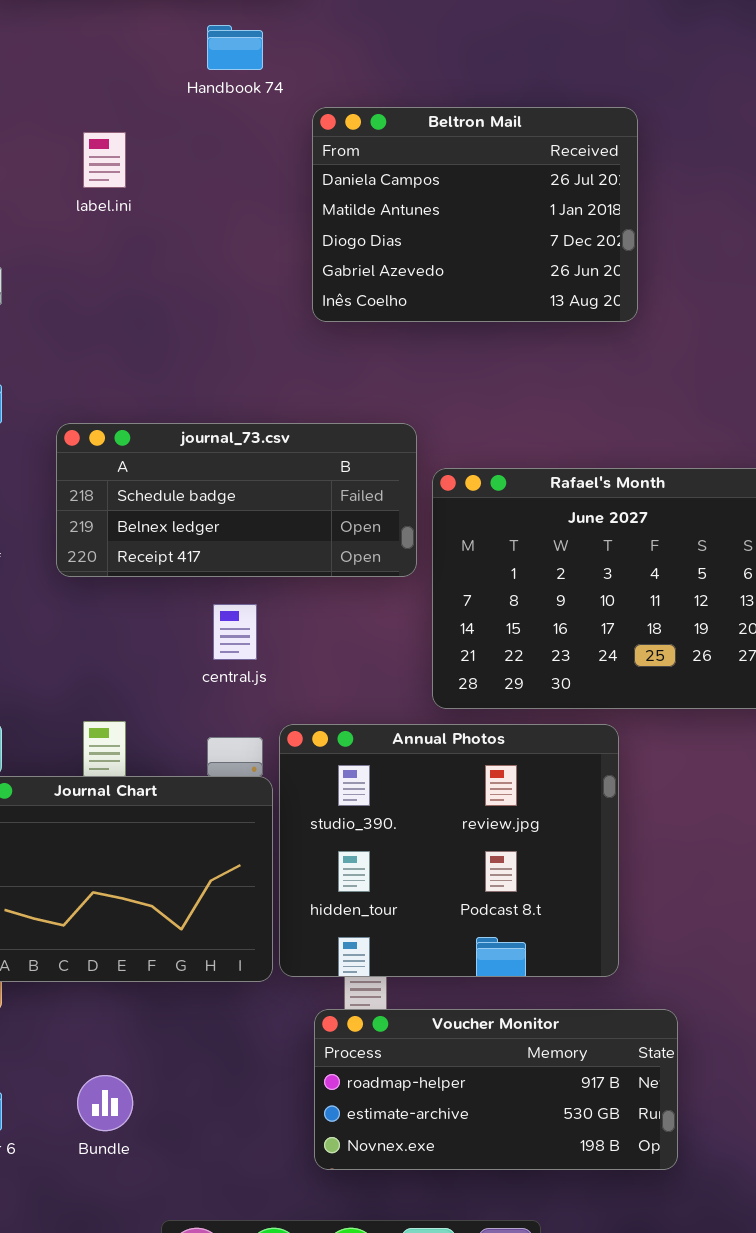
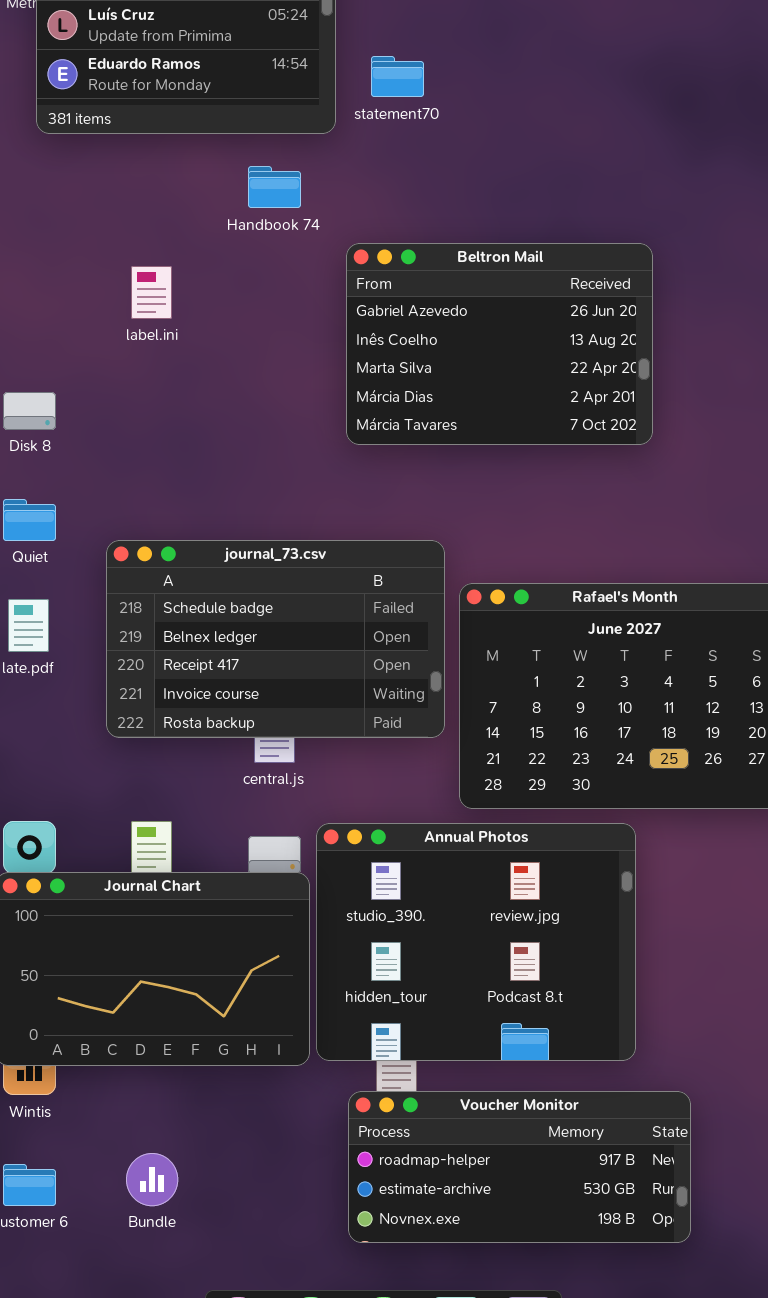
Beltron Mail: [312,107,638,322] -> [346,243,653,445], scrolled down 3 rows
journal_73.csv: [56,423,417,577] -> [106,540,445,738], resized

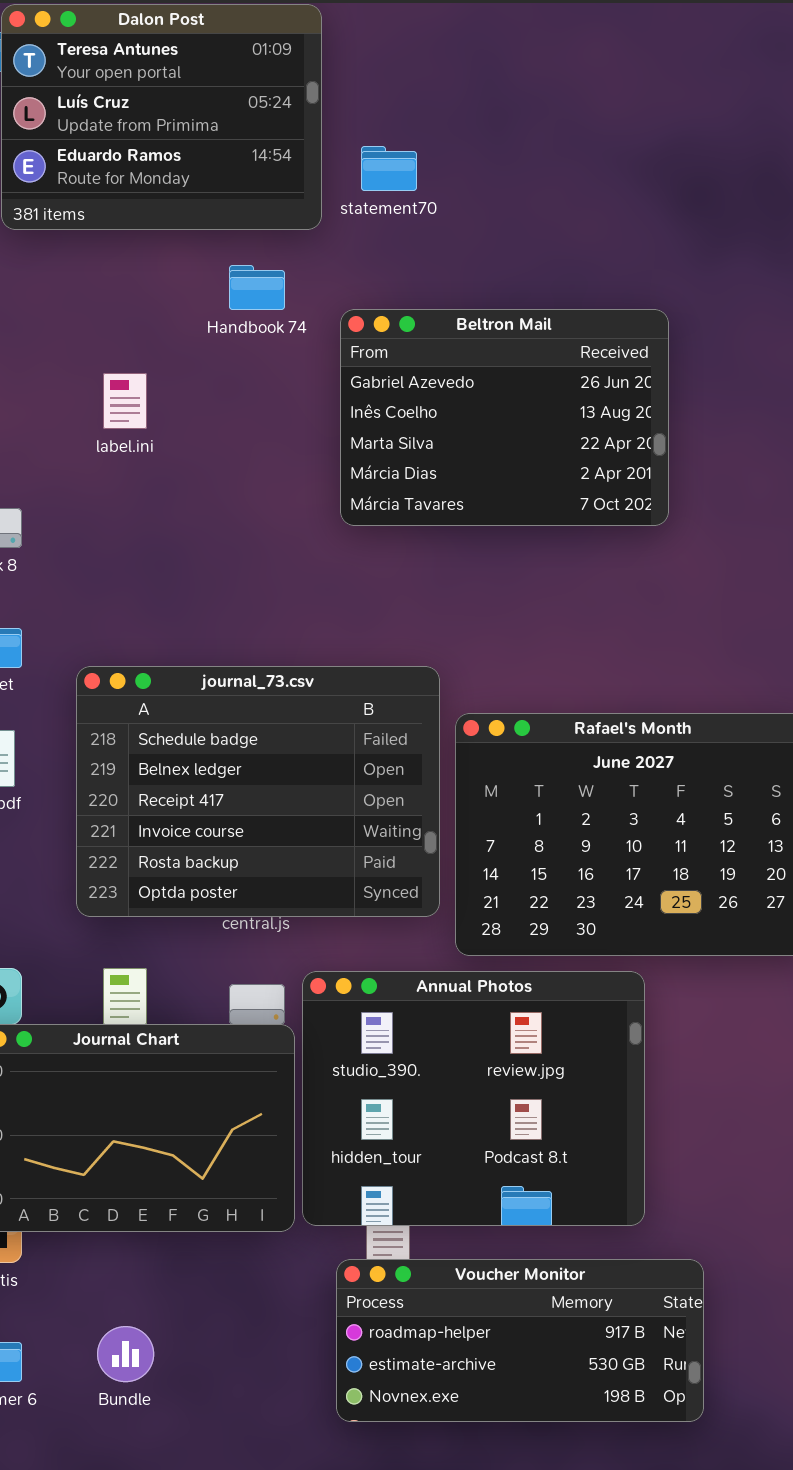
Beltron Mail: [346,243,653,445] -> [340,309,669,526], moved
journal_73.csv: [106,540,445,738] -> [76,666,440,917], resized

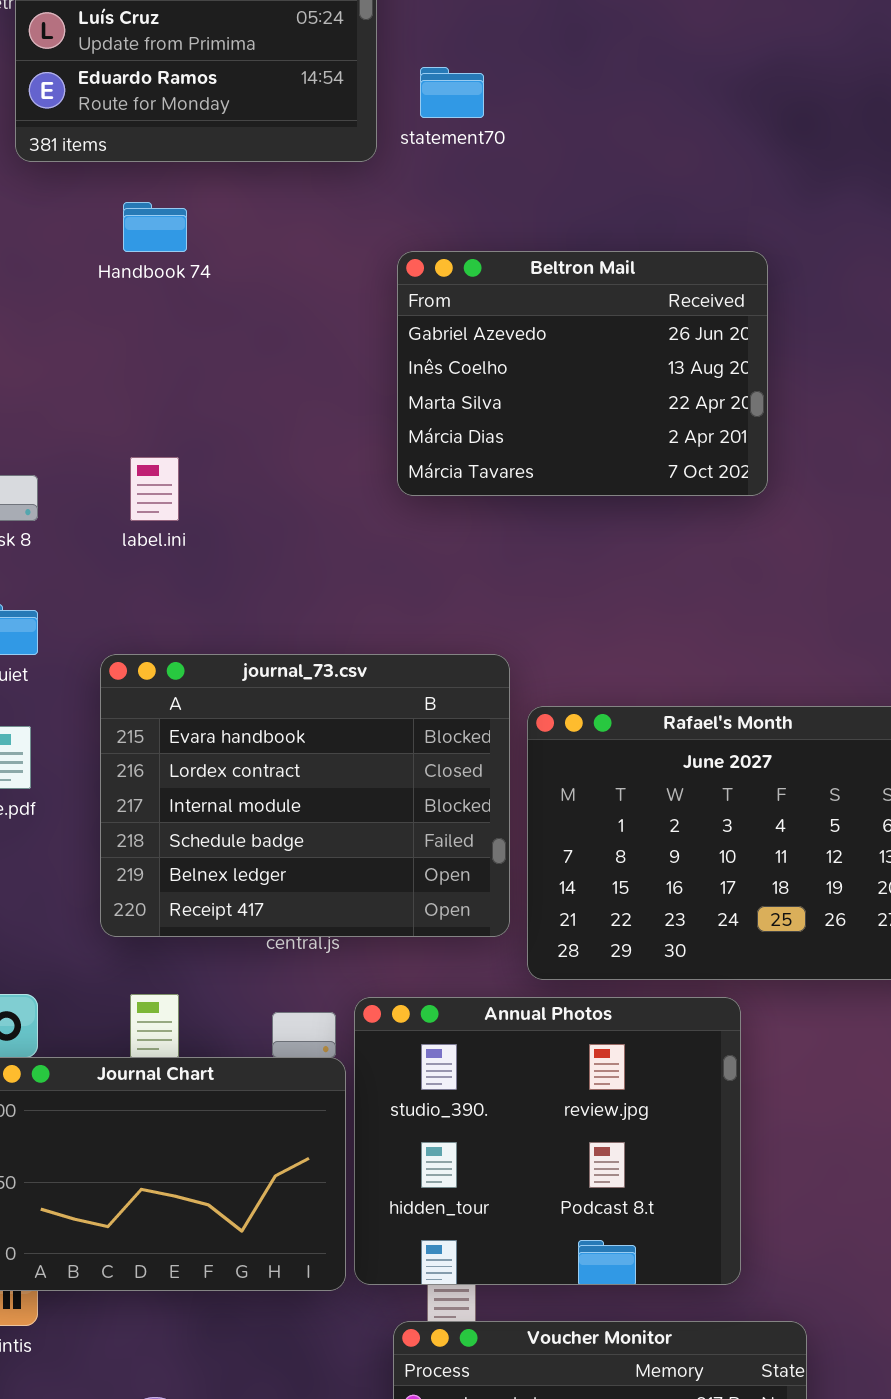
Handbook 74: [229,265,285,310] -> [123,202,187,252], moved
label.ini: [103,373,147,429] -> [130,457,179,521], moved
journal_73.csv: [76,666,440,917] -> [100,654,510,937], scrolled up 3 rows

